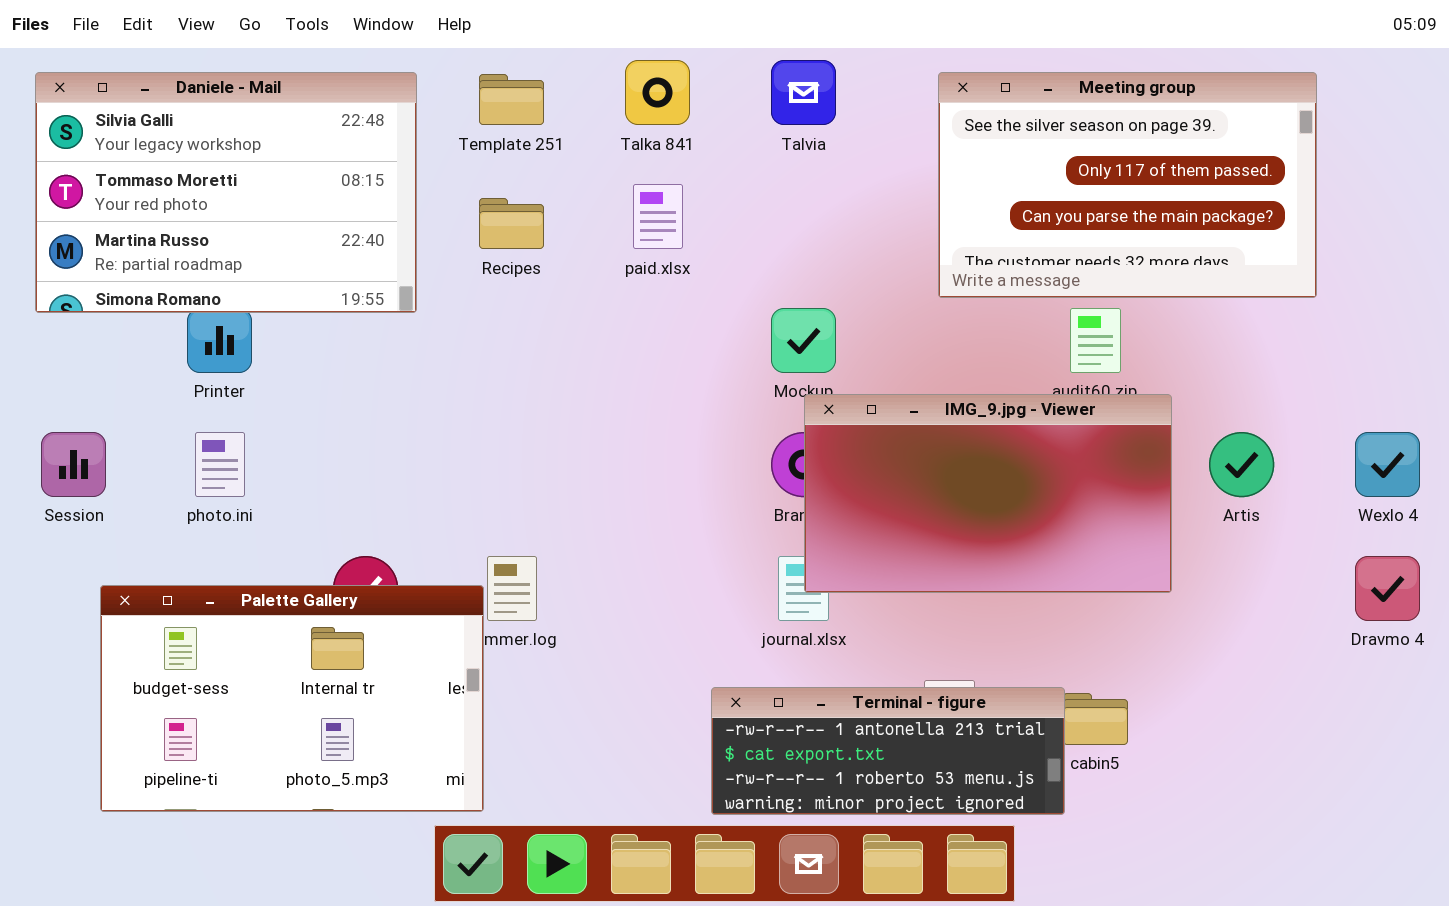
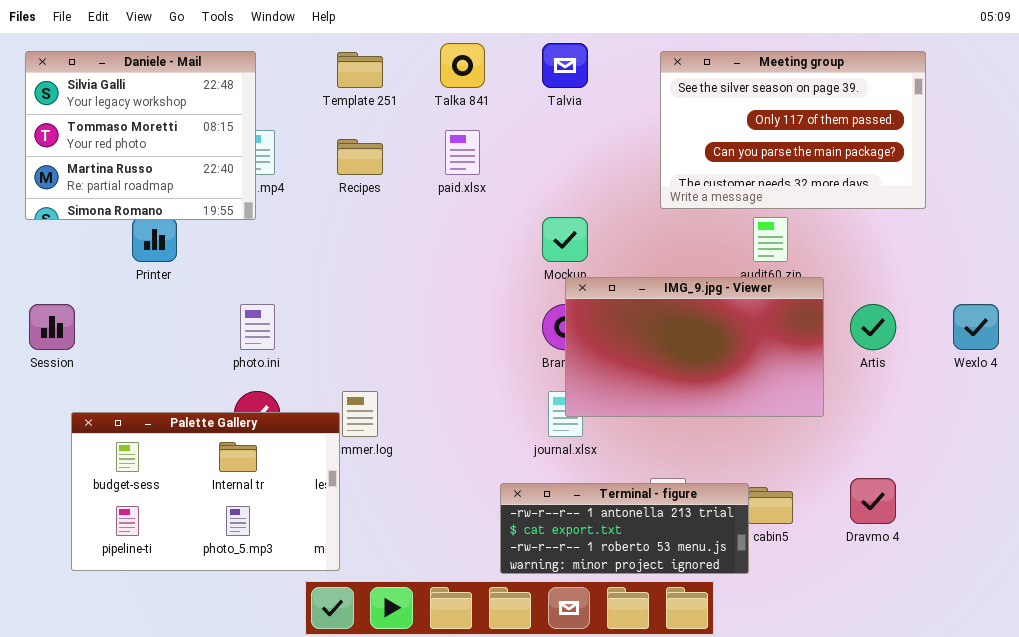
Daniele - Mail: [35,72,417,313] -> [25,51,256,220], resized
photo.ini: [195,432,245,497] -> [240,304,275,350], moved
Dravmo 4: [1355,556,1420,621] -> [850,478,896,524], moved

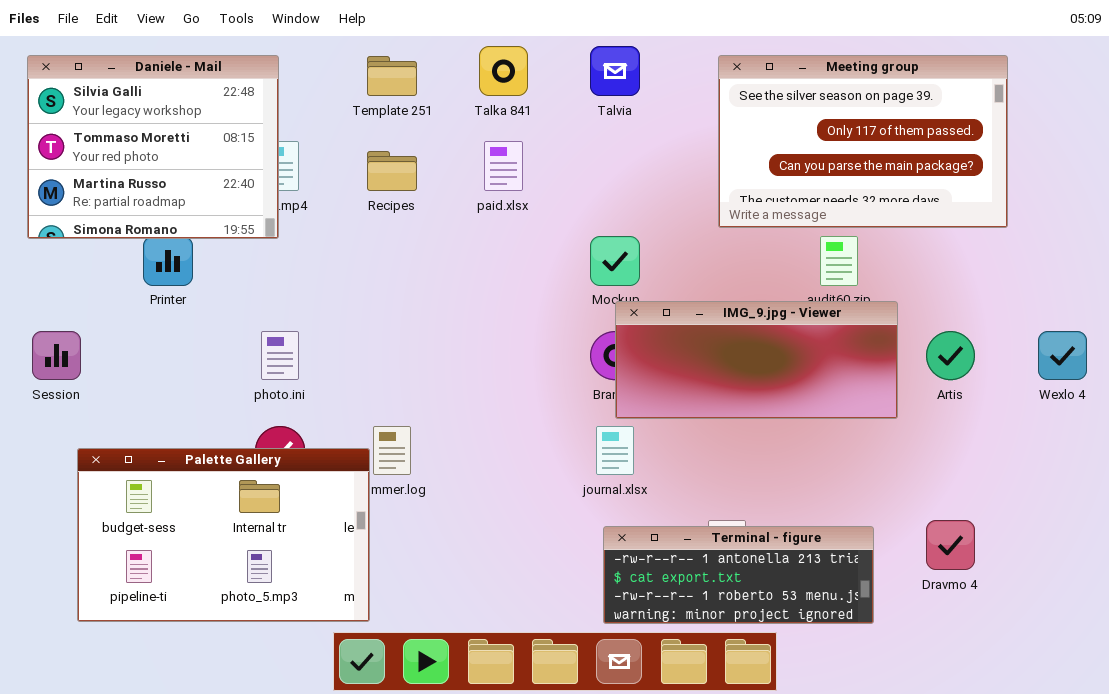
IMG_9.jpg - Viewer: [565,277,824,417] -> [615,301,898,419], resized
Terminal - figure: [500,483,749,574] -> [603,526,874,624], moved

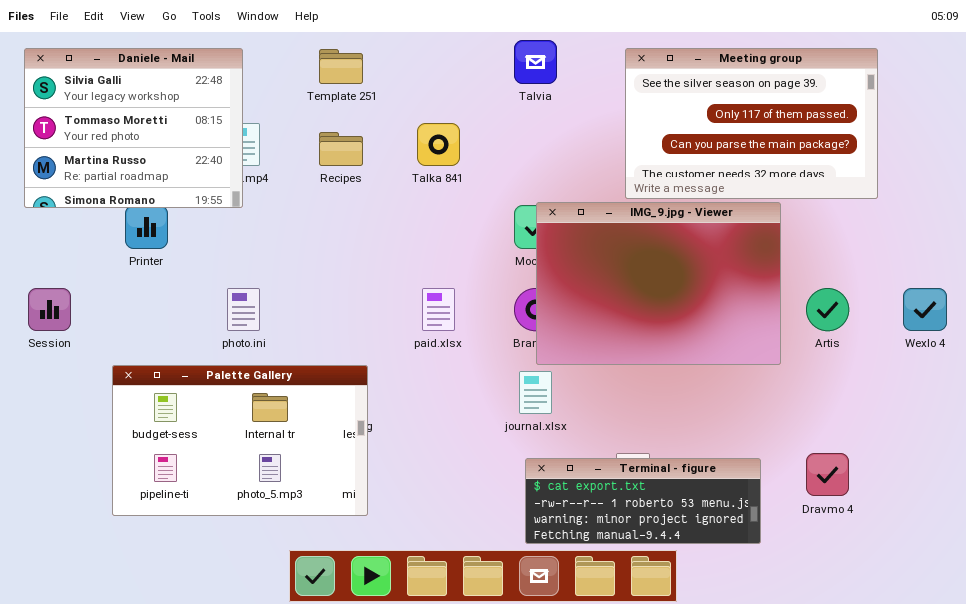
Talka 841: [479,46,528,96] -> [417,123,460,166], moved
paid.xlsx: [484,141,523,191] -> [422,288,455,331], moved
IMG_9.jpg - Viewer: [615,301,898,419] -> [536,202,781,365], resized
Palette Gallery: [77,448,370,622] -> [112,365,368,516], moved
Terminal - figure: [603,526,874,624] -> [525,458,761,544], scrolled down 1 row

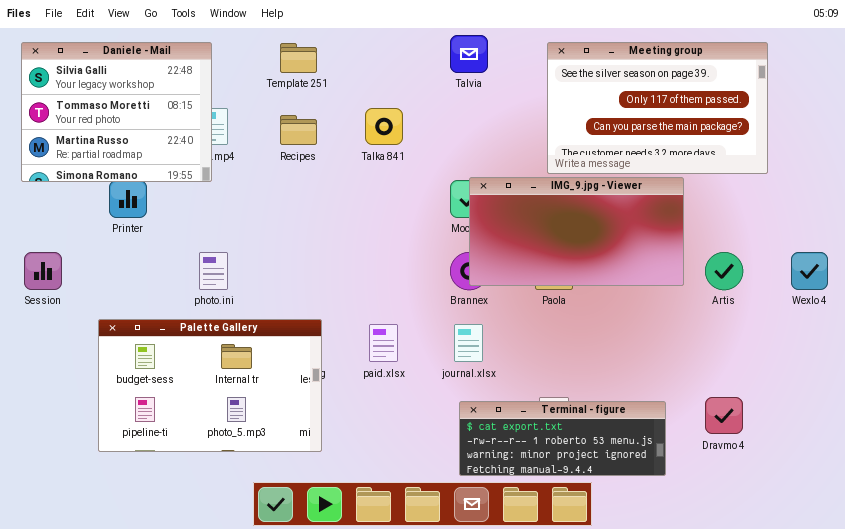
IMG_9.jpg - Viewer: [536,202,781,365] -> [469,177,684,286], resized
paid.xlsx: [422,288,455,331] -> [369,324,398,362], moved

